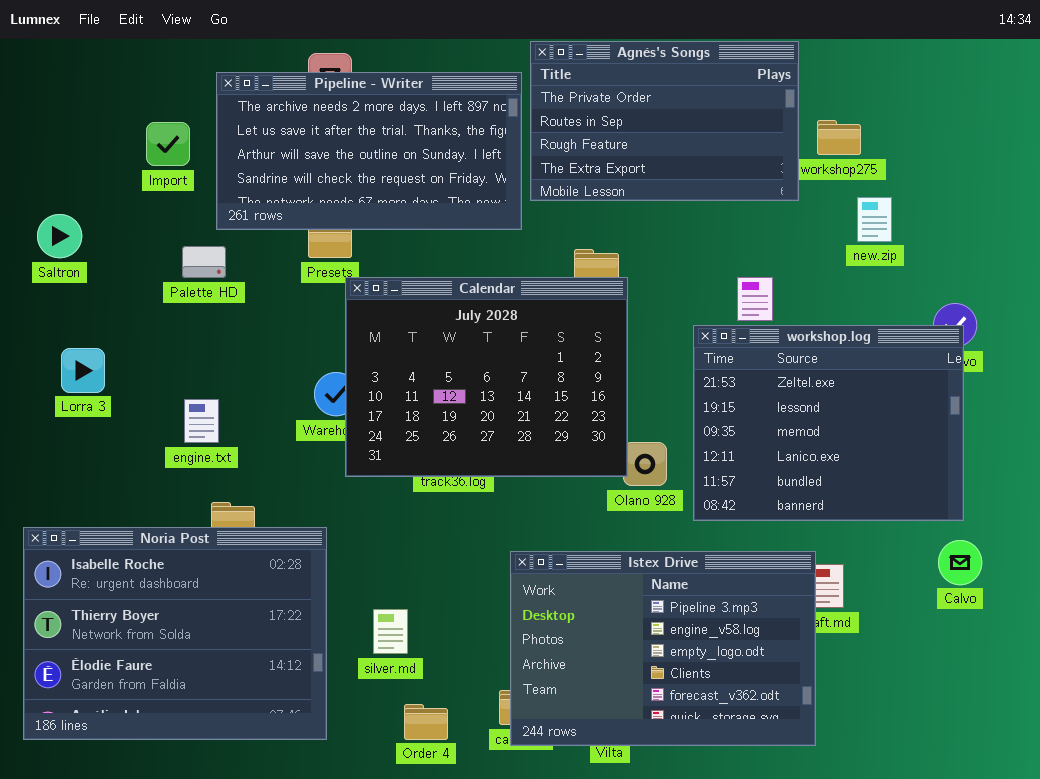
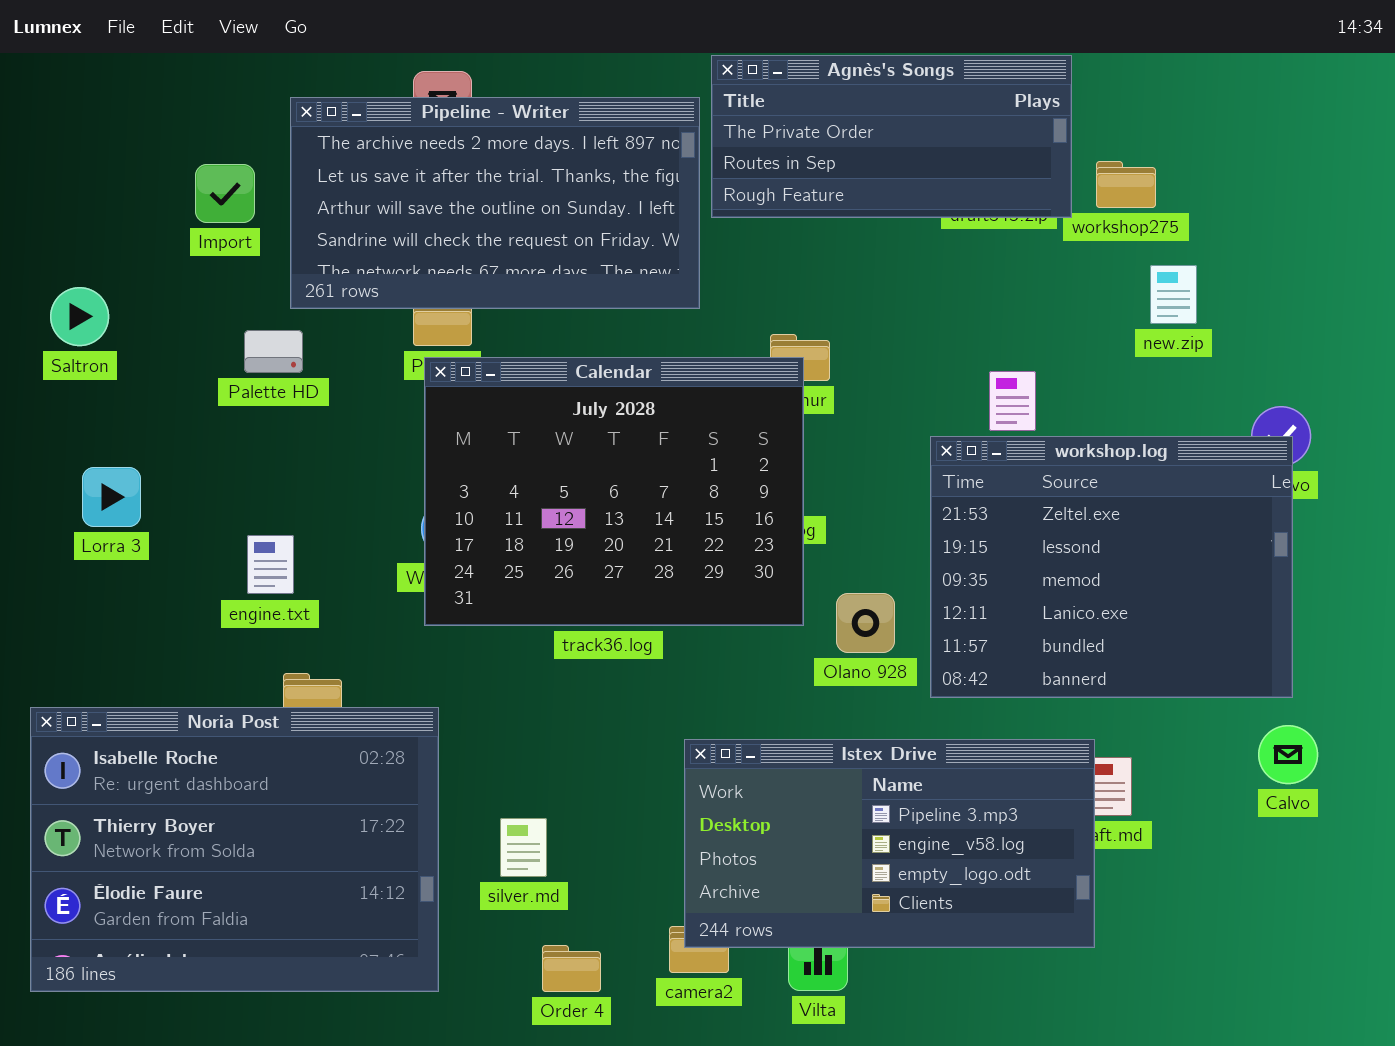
Agnès's Songs: [530,41,799,201] -> [711,55,1072,218], resized
Calendar: [345,277,628,477] -> [424,357,804,626], moved
Istex Drive: [510,551,816,746] -> [684,739,1095,948], resized

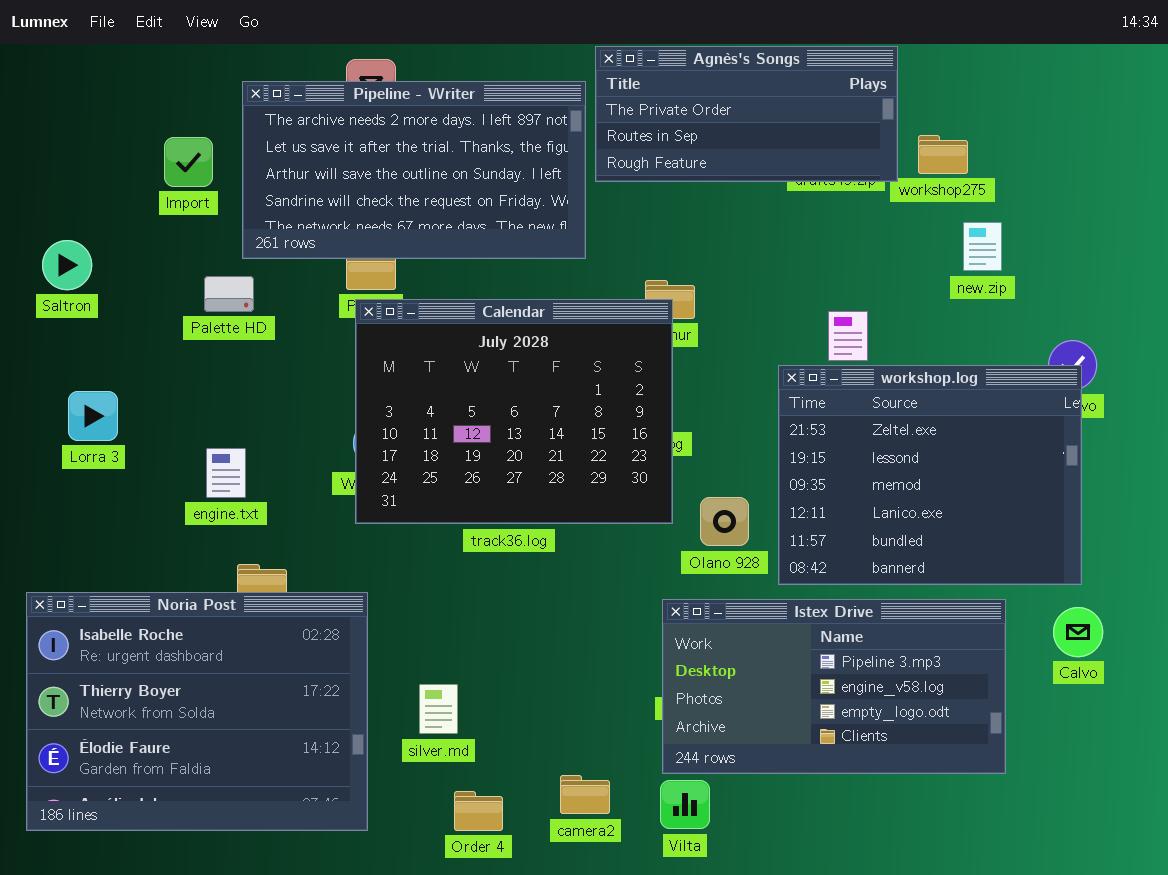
Istex Drive: [684,739,1095,948] -> [662,599,1006,774], moved

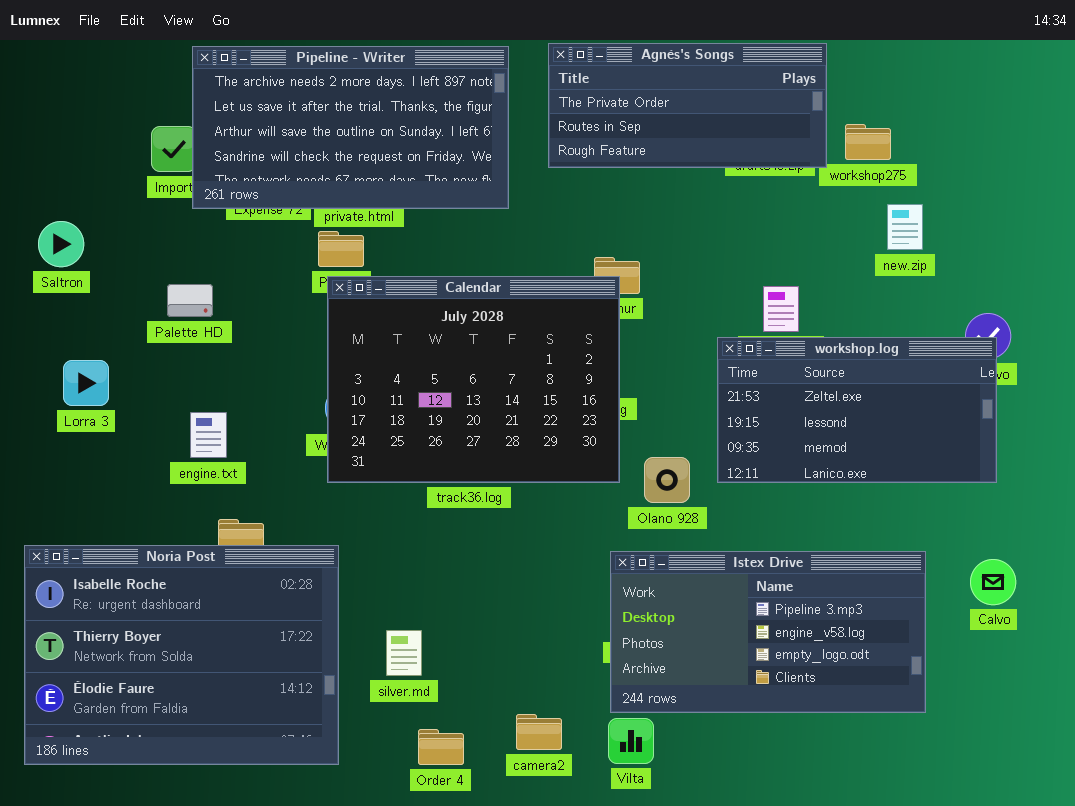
Pipeline - Writer: [242,81,586,259] -> [192,46,509,209], moved
Palette HD: [204,276,254,312] -> [167,284,213,317], moved
workshop.log: [778,365,1082,585] -> [717,337,997,483], resized

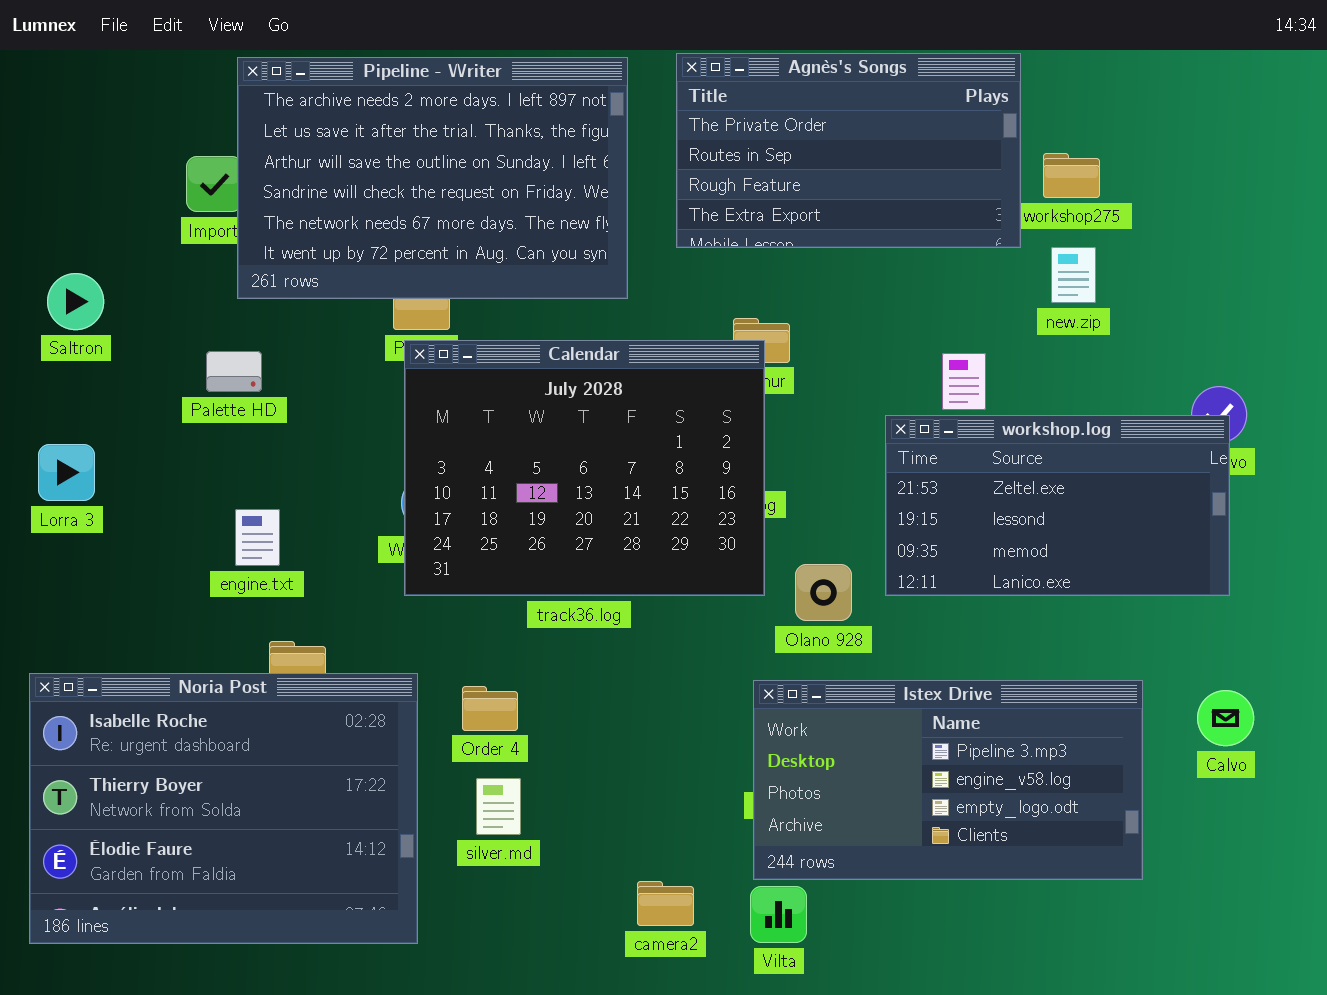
Agnès's Songs: [548,43,827,168] -> [676,53,1021,248], resized
Pipeline - Writer: [192,46,509,209] -> [237,57,628,299], resized
new.zip: [887,204,923,250] -> [1051,247,1096,303], moved
Lorra 3: [63,360,109,406] -> [38,444,95,501], moved
Order 4: [418,729,464,765] -> [462,686,518,731], moved

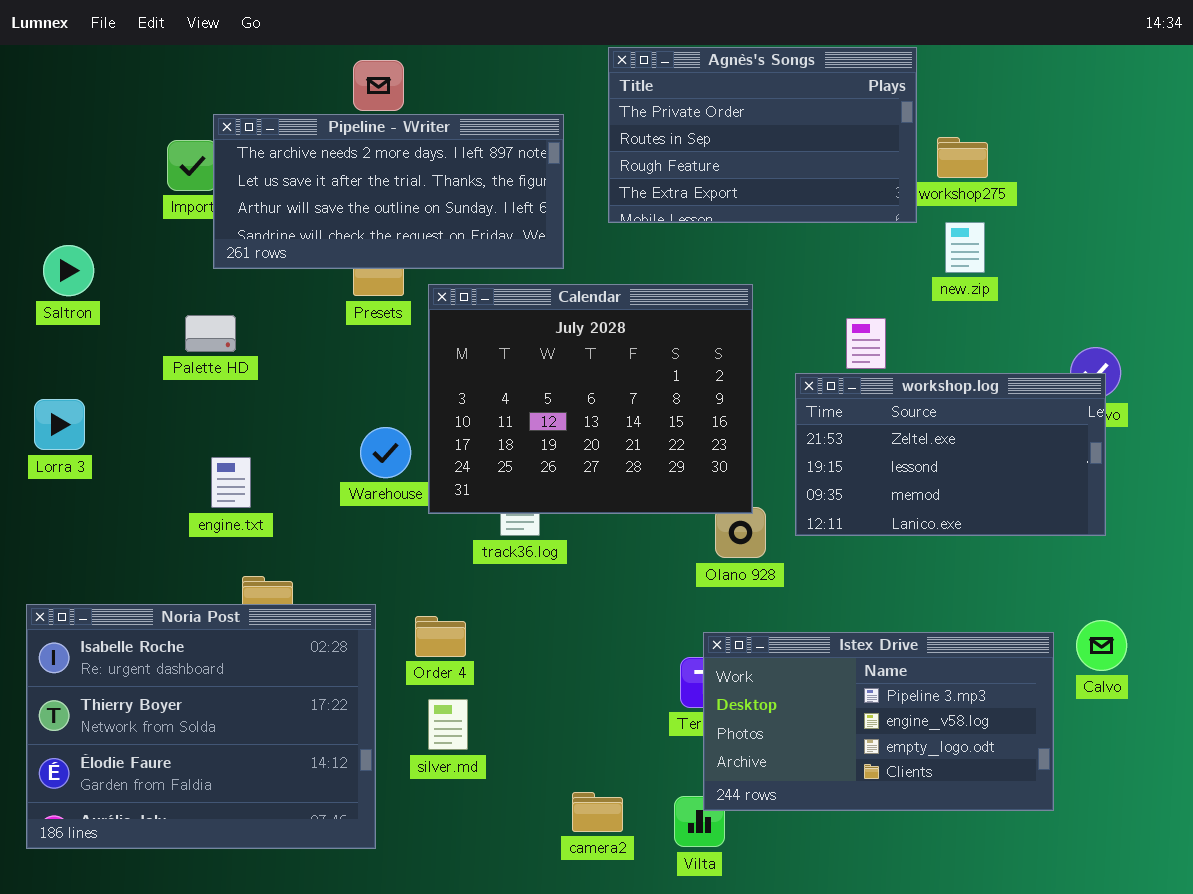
Pipeline - Writer: [237,57,628,299] -> [213,114,564,269], resized
Calendar: [404,340,765,596] -> [428,284,753,514], moved
Istex Drive: [753,680,1143,880] -> [703,632,1054,811], moved

